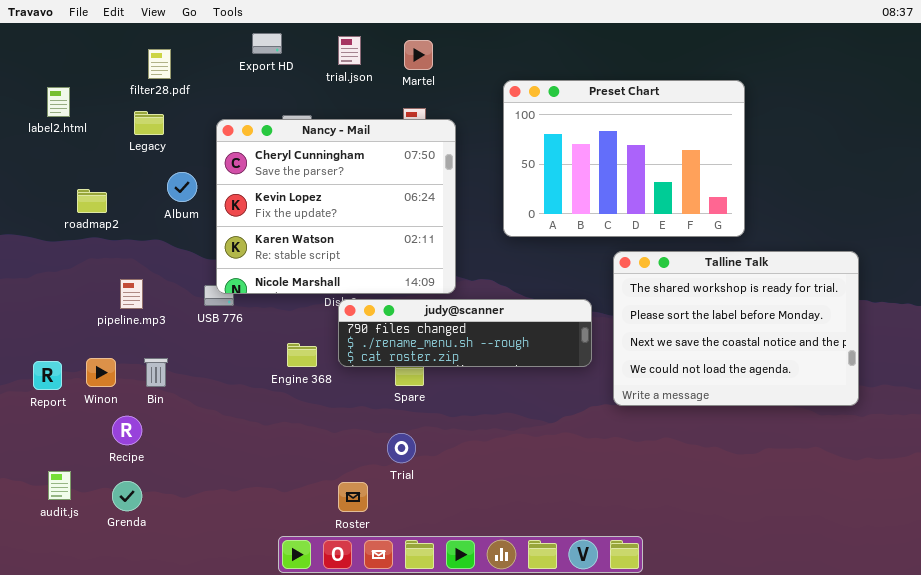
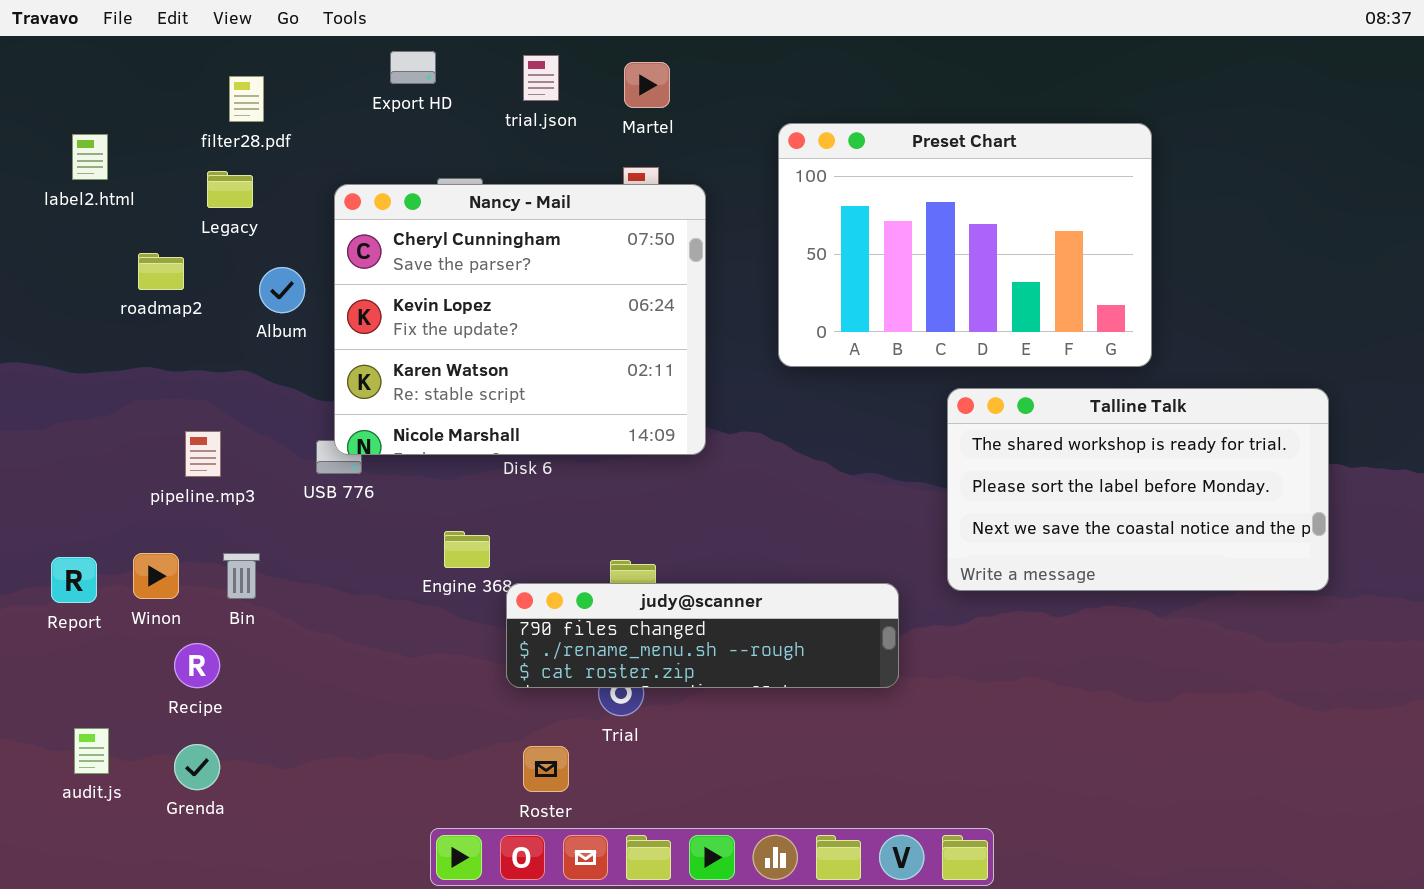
roadmap2: [77,189,107,213] -> [138,253,184,290], moved
Talline Talk: [613,251,859,406] -> [947,388,1329,591], resized
judy@scanner: [338,299,592,367] -> [506,583,899,688], moved

